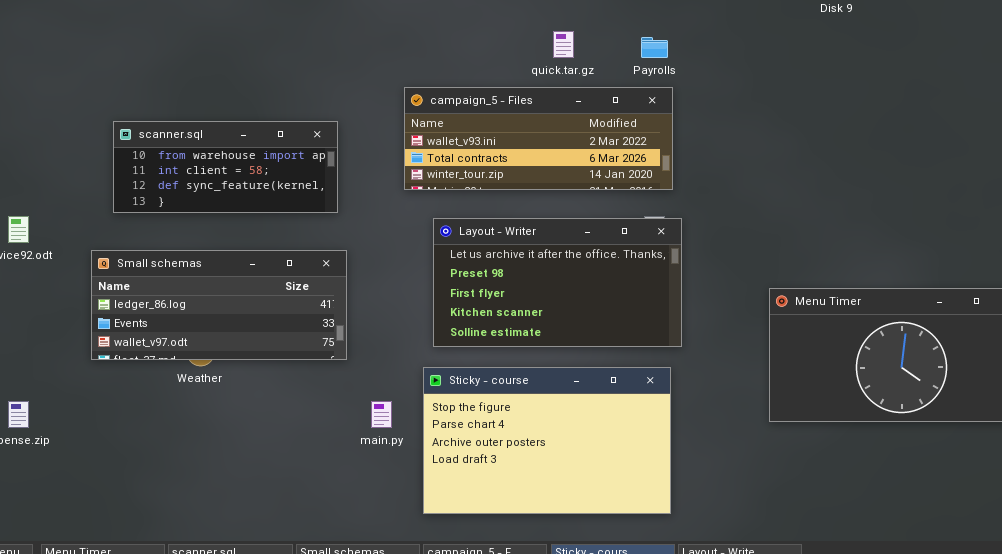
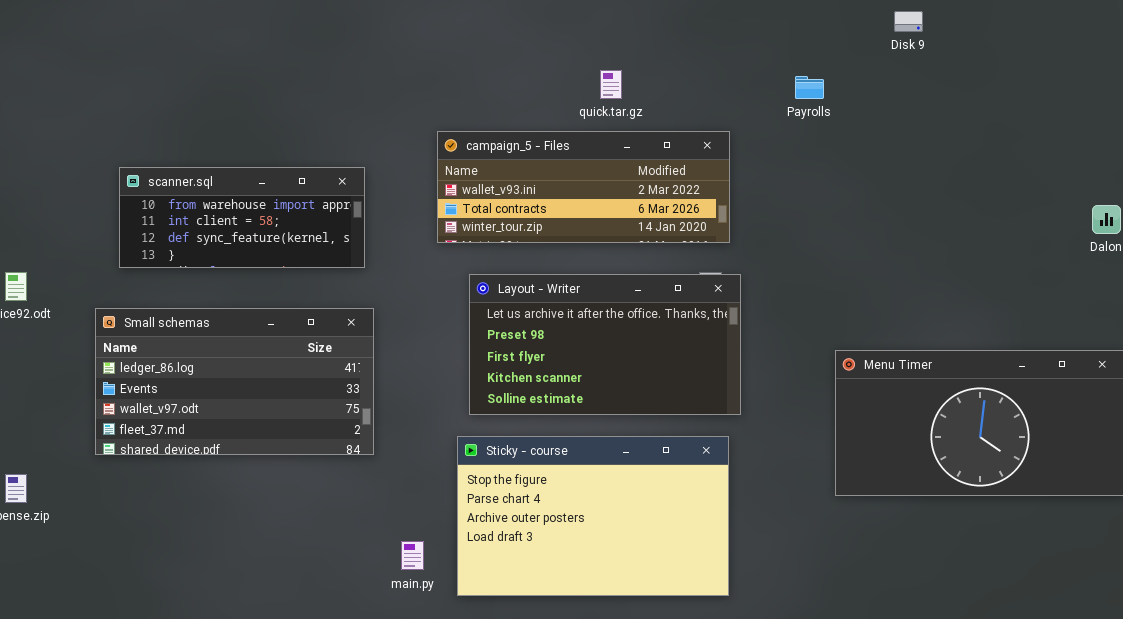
Payrolls: [641,37,668,58] -> [795,76,824,99], moved
Small schemas: [91,250,347,360] -> [95,308,374,455], resized
main.py: [371,401,392,428] -> [401,541,424,570], moved

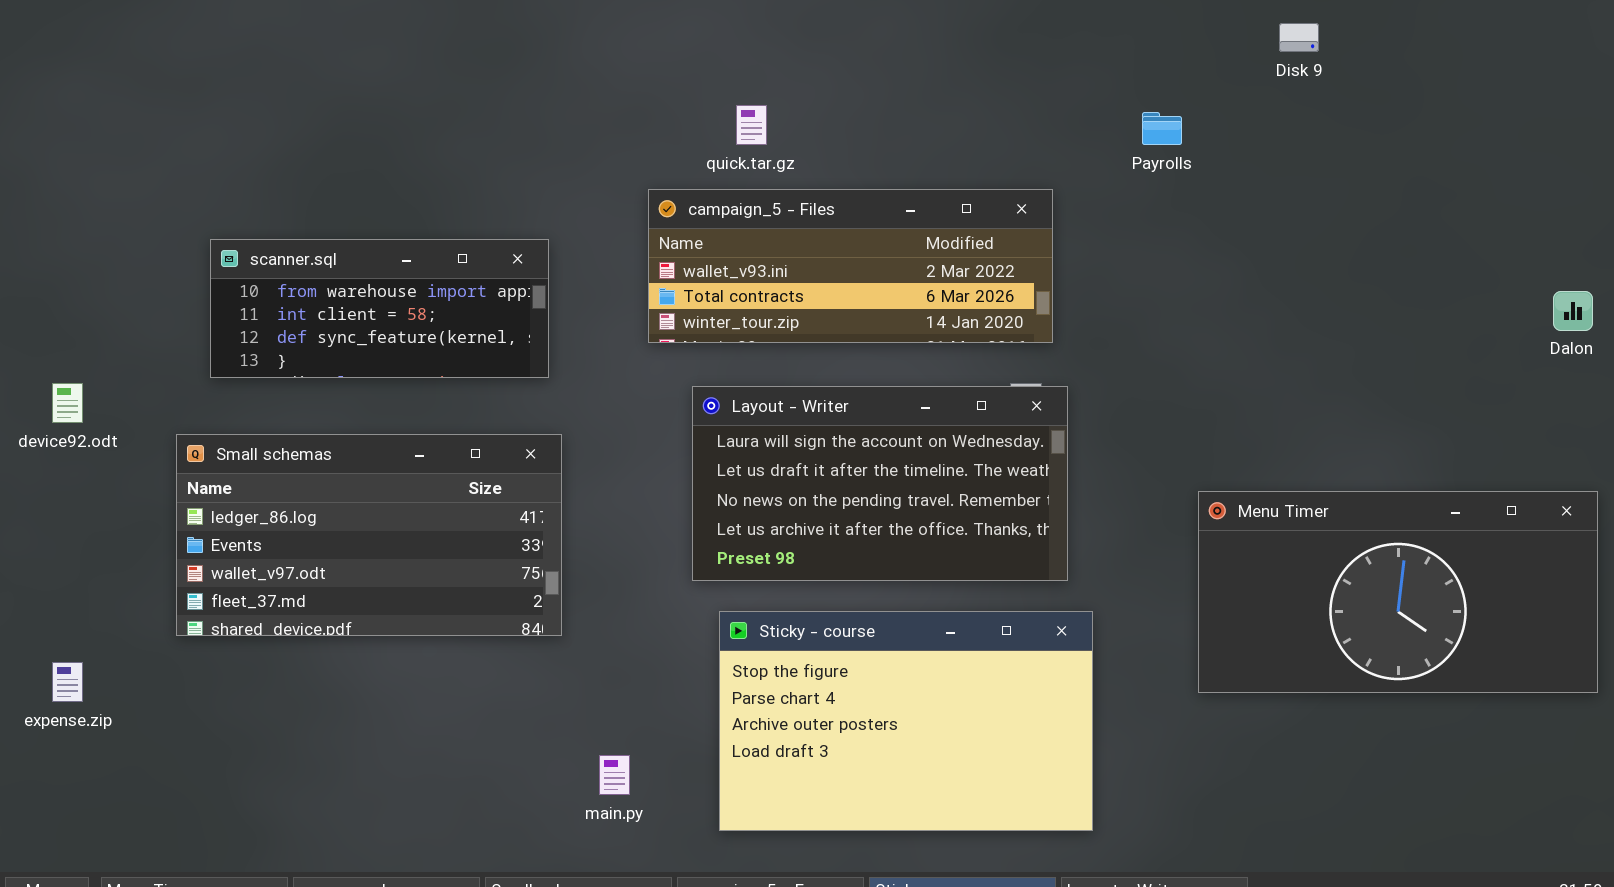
quick.tar.gz: [600,70,622,99] -> [736,105,767,145], moved
Layout - Writer: [469,274,741,415] -> [692,386,1068,581], scrolled up 3 rows
Sticky - course: [457,436,729,596] -> [719,611,1093,831], moved

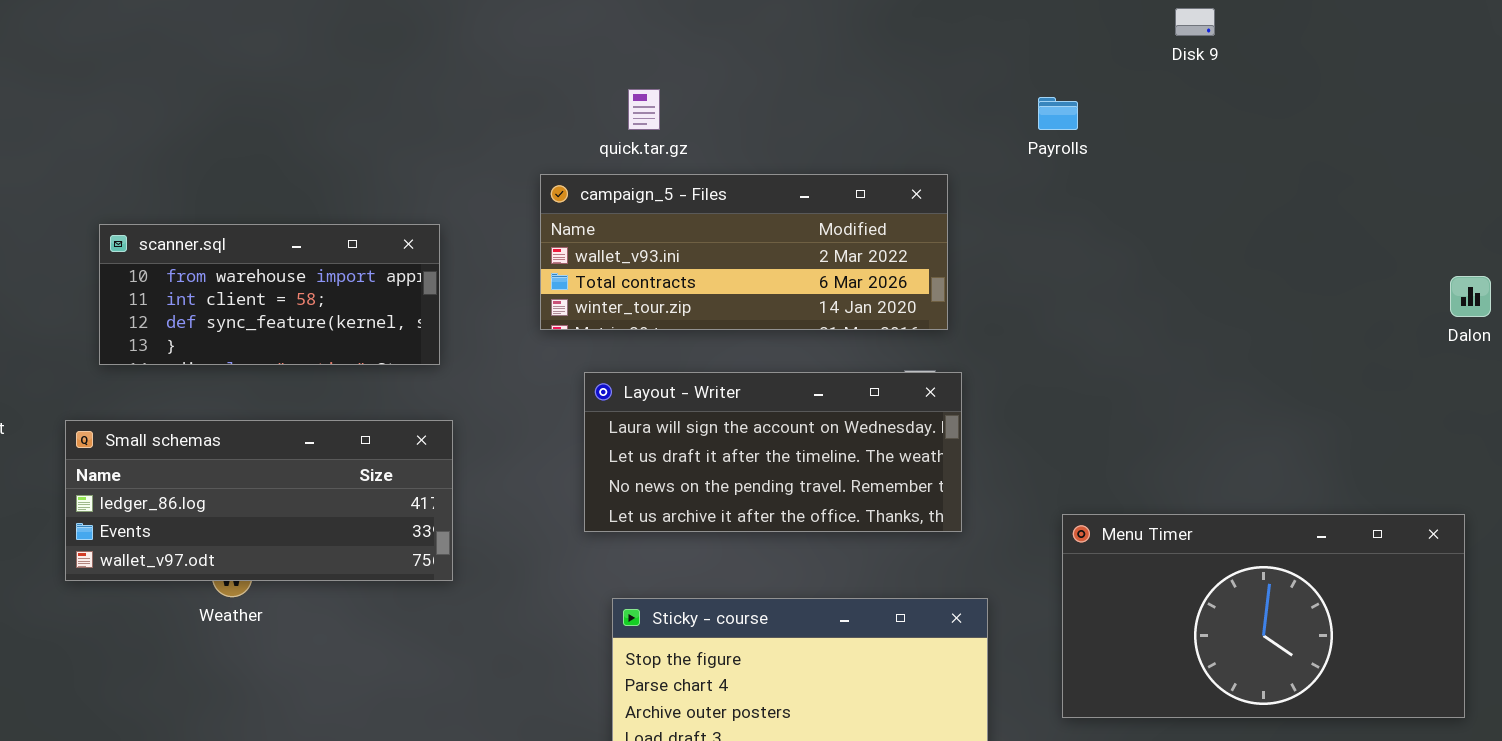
Layout - Writer: [692,386,1068,581] -> [584,372,962,532], resized
Small schemas: [176,434,562,636] -> [65,420,453,581], resized
Menu Timer: [1198,491,1598,693] -> [1062,514,1465,718], moved

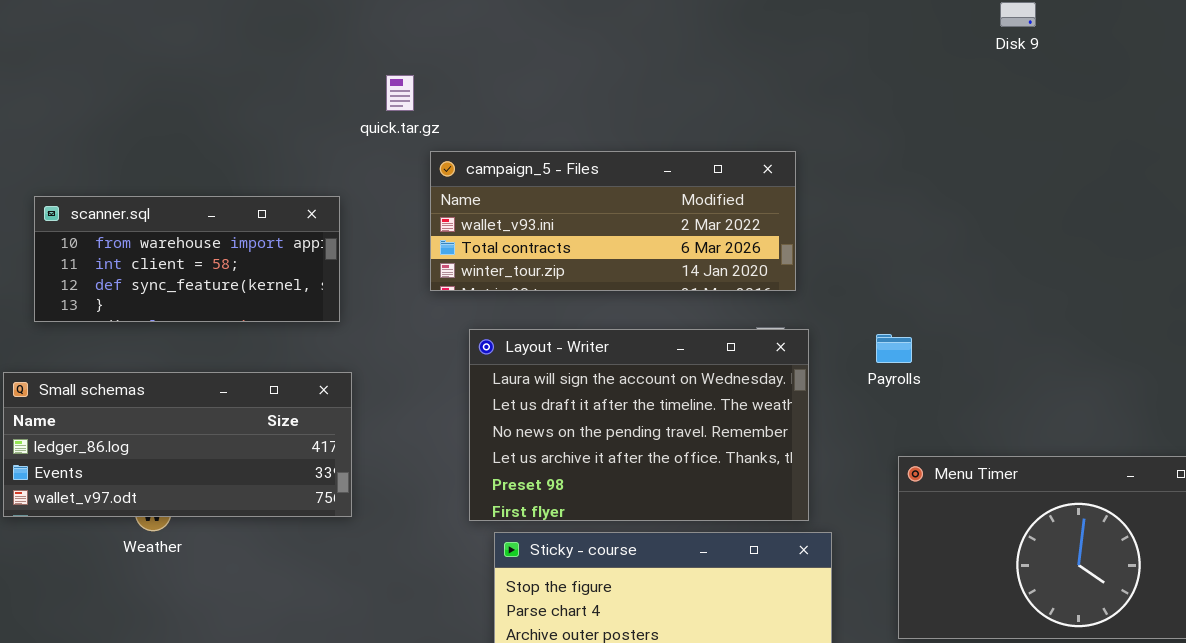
quick.tar.gz: [628,89,660,130] -> [386,75,414,111], moved
Payrolls: [1038,97,1078,130] -> [876,334,912,363], moved
Layout - Writer: [584,372,962,532] -> [469,329,809,521], resized

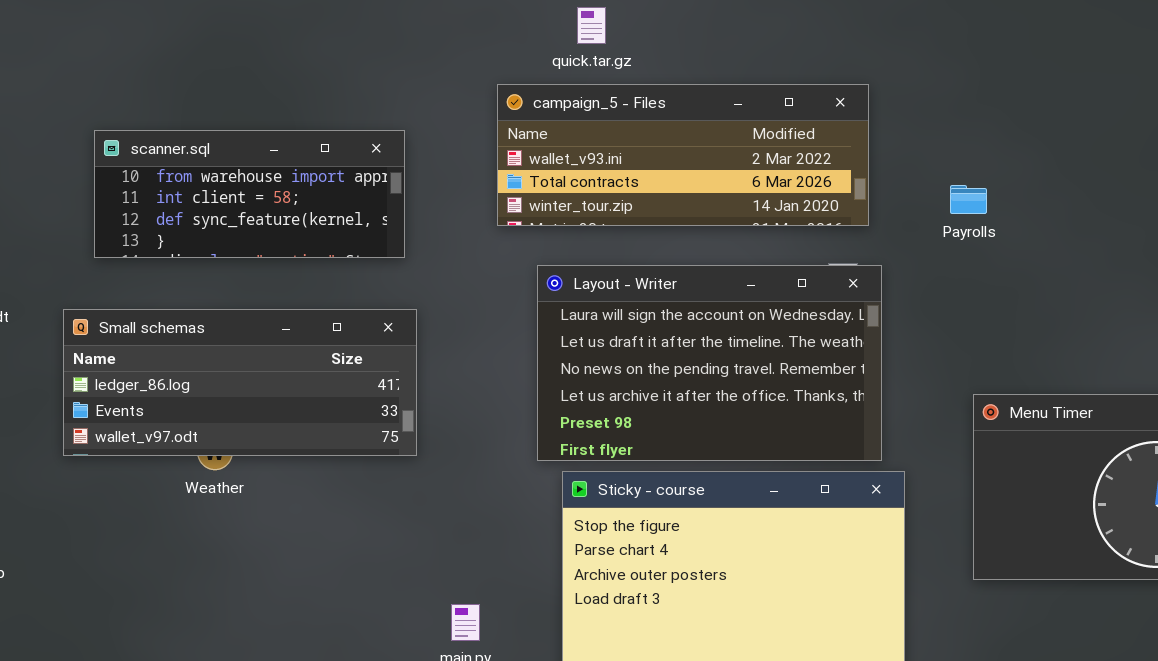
quick.tar.gz: [386,75,414,111] -> [577,7,606,44], moved
Payrolls: [876,334,912,363] -> [950,185,987,214], moved

